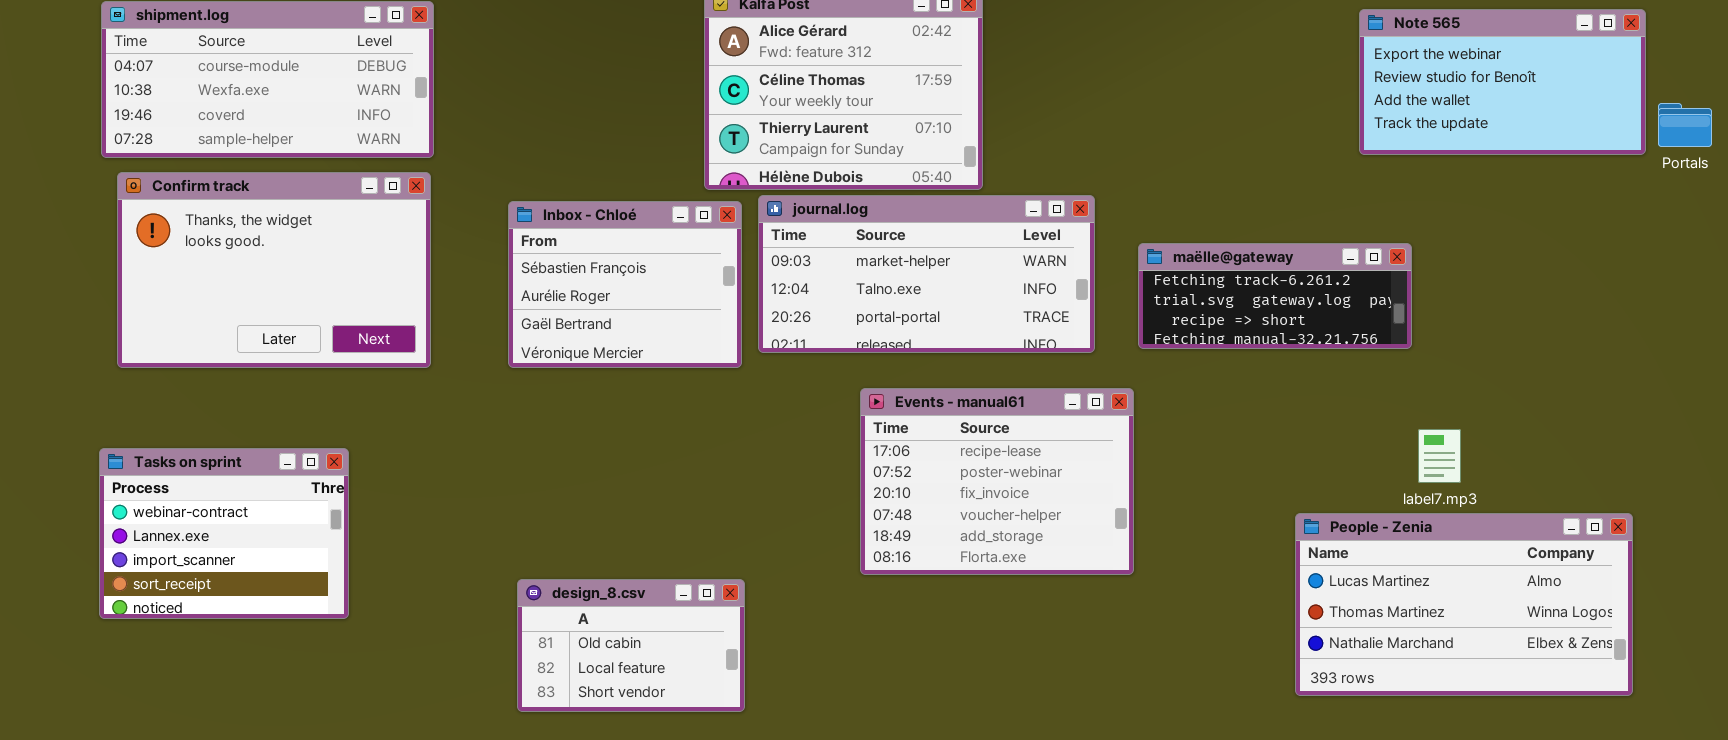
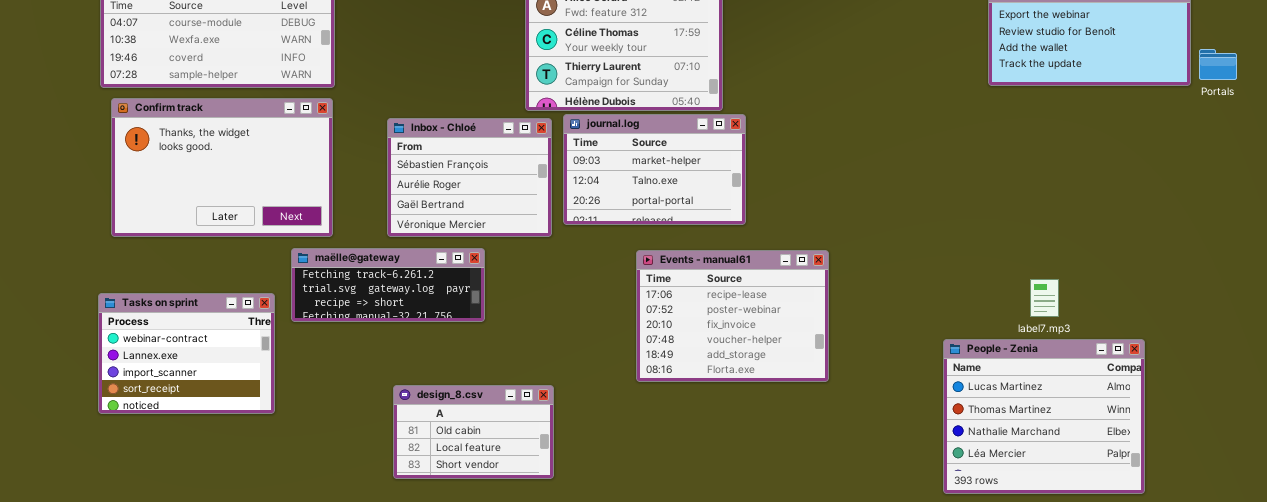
journal.log: [758,195,1095,353] -> [563,114,746,225], resized
maëlle@gateway: [1138,243,1412,349] -> [291,248,485,322], moved
People - Zenia: [1295,513,1633,696] -> [943,339,1145,494], resized

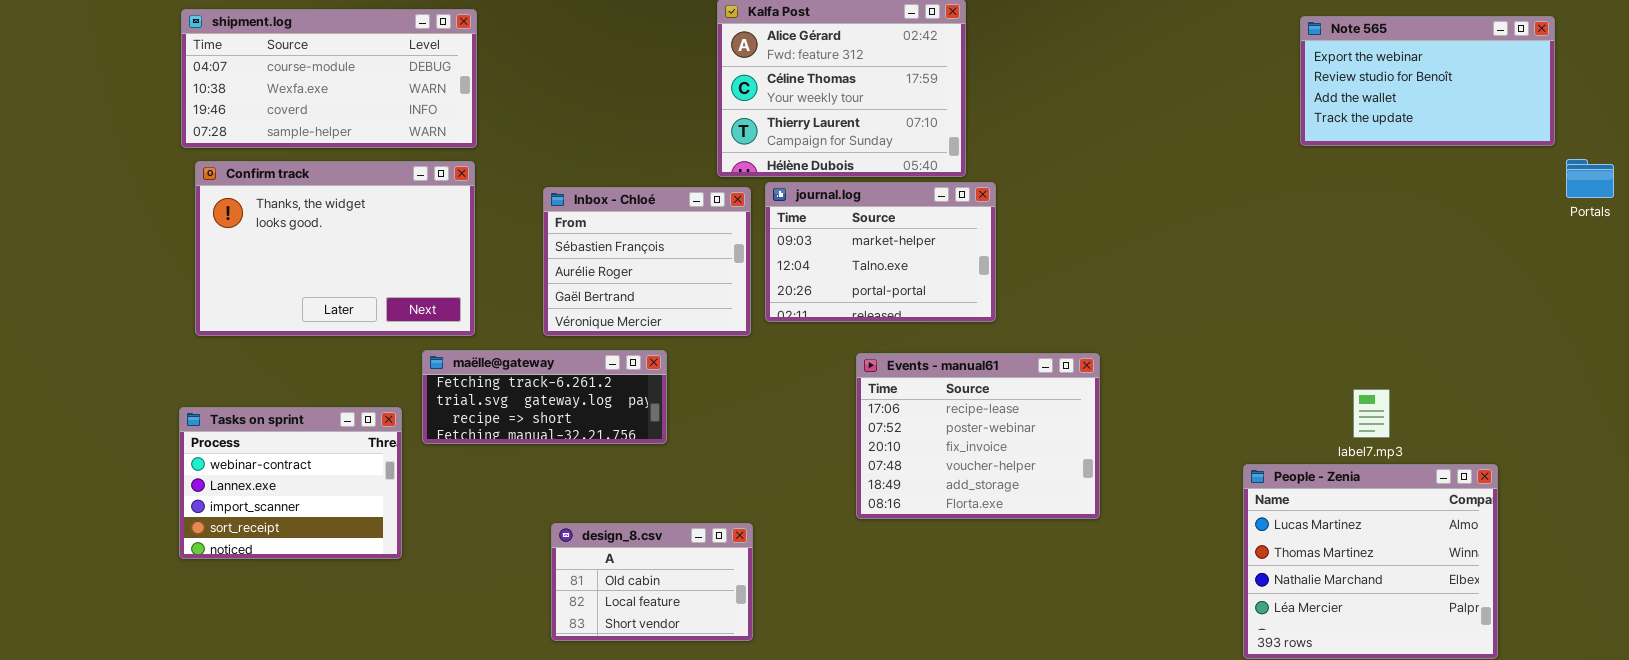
Portals: [1199,49,1237,80] -> [1566,159,1614,198], moved

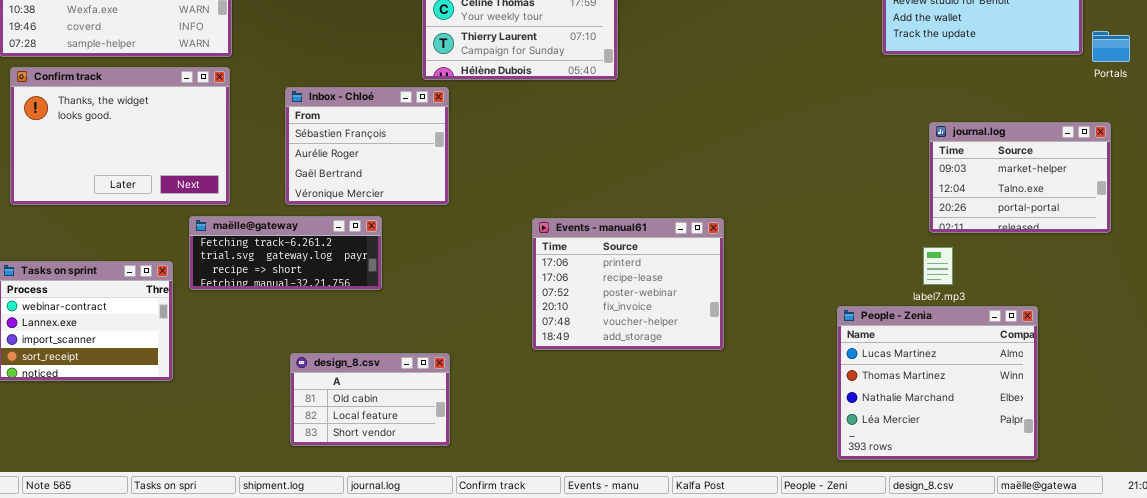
Portals: [1566,159,1614,198] -> [1092,31,1130,62], moved
journal.log: [765,182,996,322] -> [929,122,1111,233], moved
Events - manual61: [856,353,1100,519] -> [532,218,724,350], scrolled up 1 row

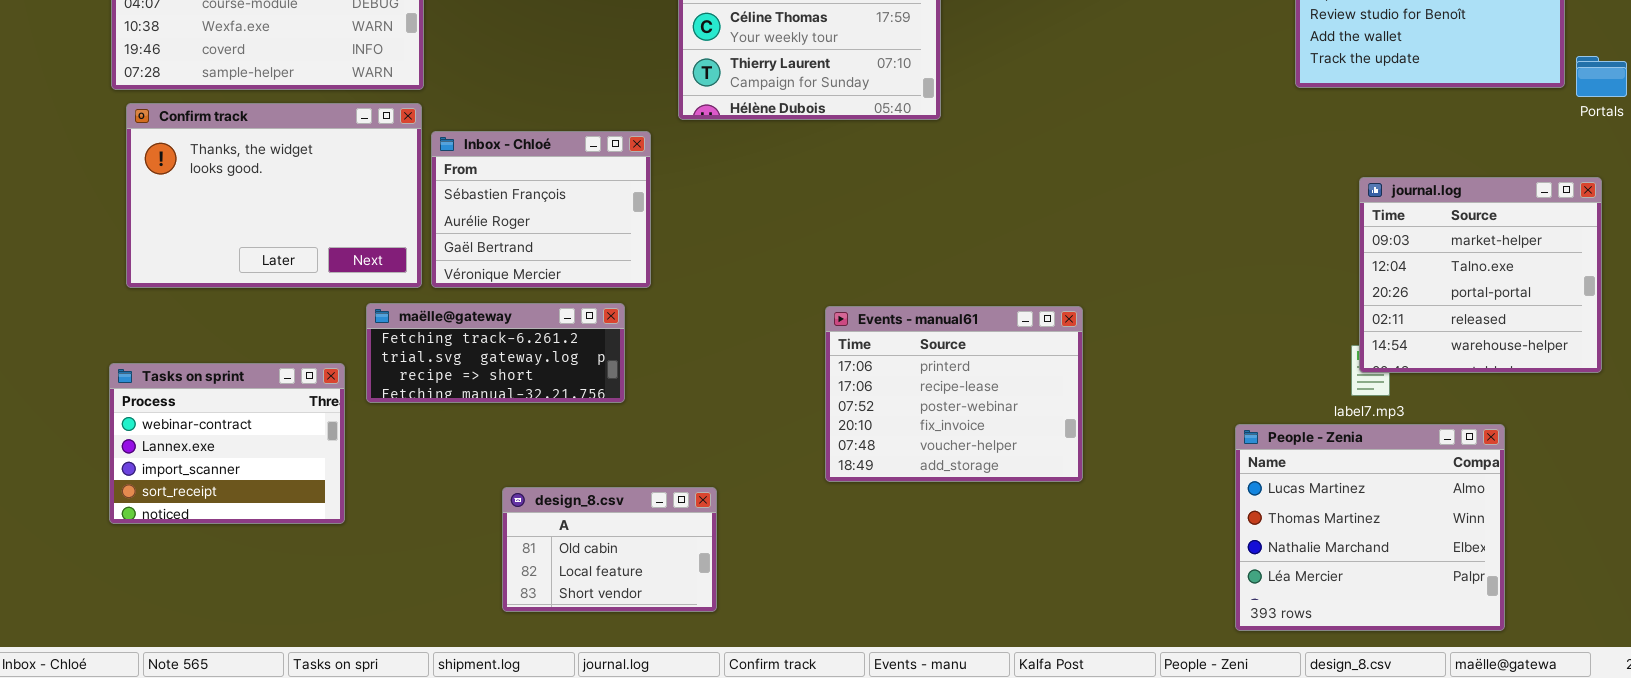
Inbox - Chloé: [285,87,449,205] -> [431,131,651,288], moved
journal.log: [929,122,1111,233] -> [1359,177,1602,373], resized

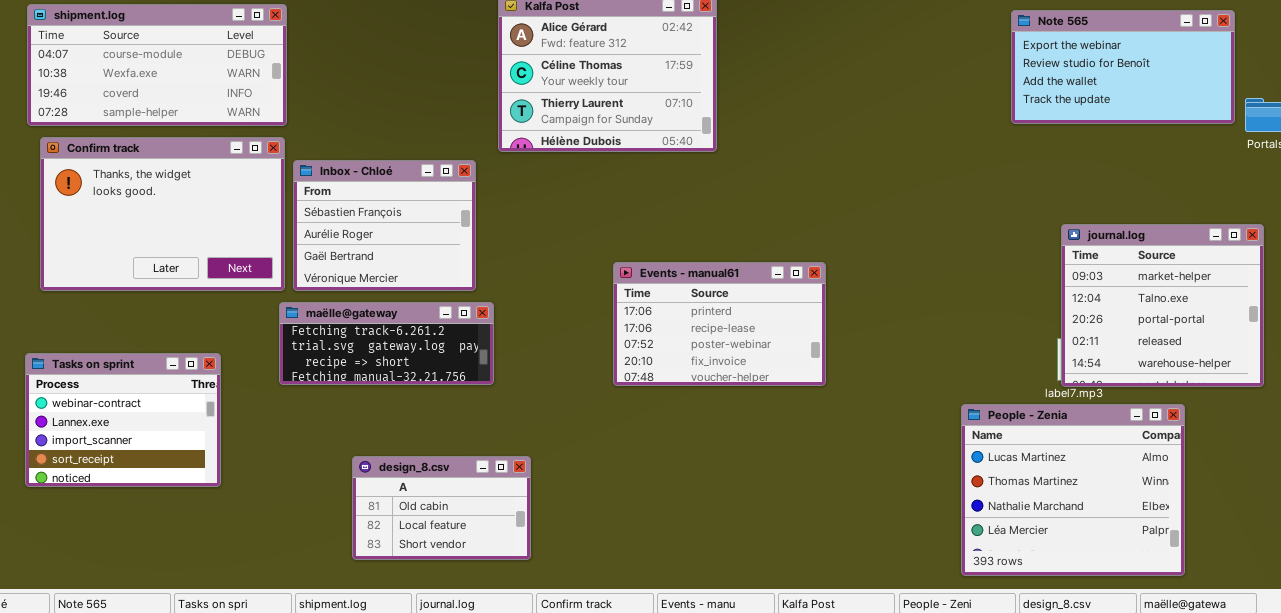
journal.log: [1359,177,1602,373] -> [1061,224,1264,387], moved
maëlle@gateway: [366,303,625,403] -> [279,302,494,385], moved
Events - manual61: [825,306,1083,482] -> [613,262,826,386], moved, resized

